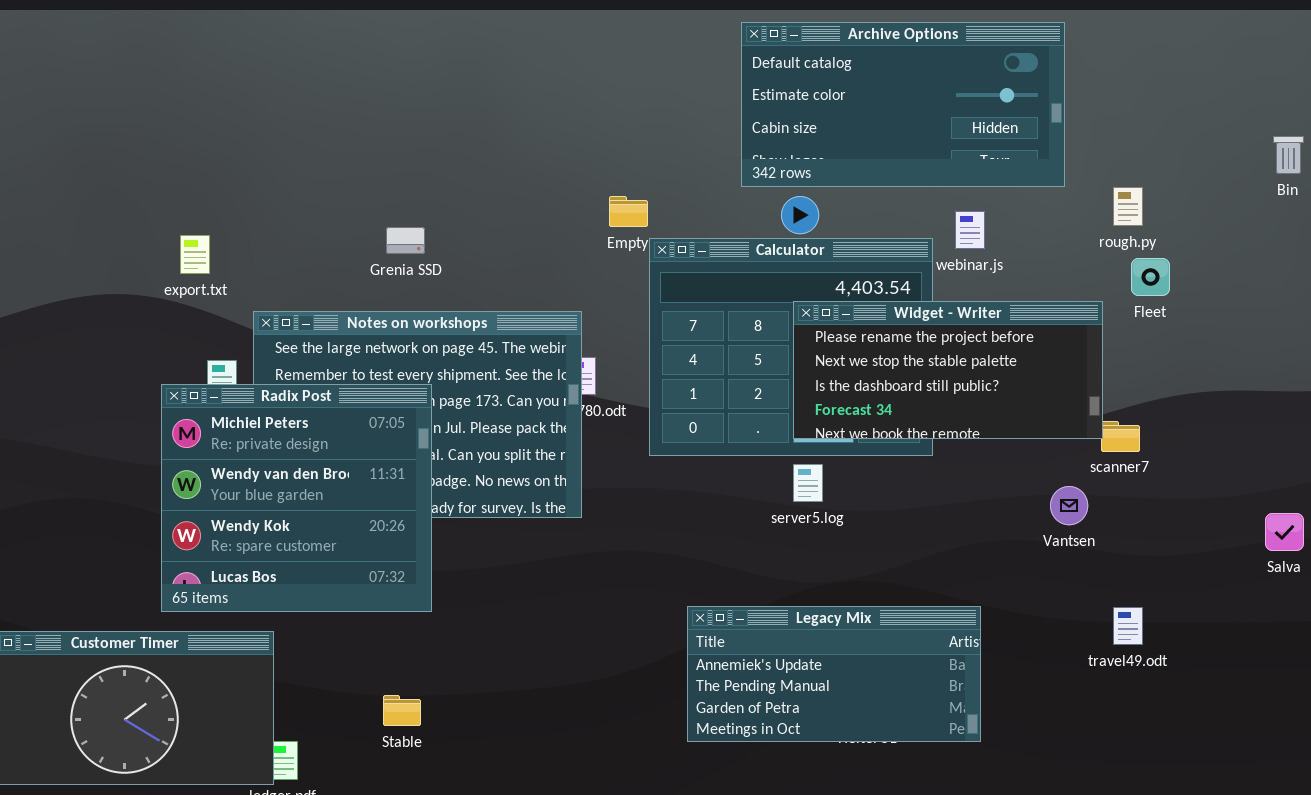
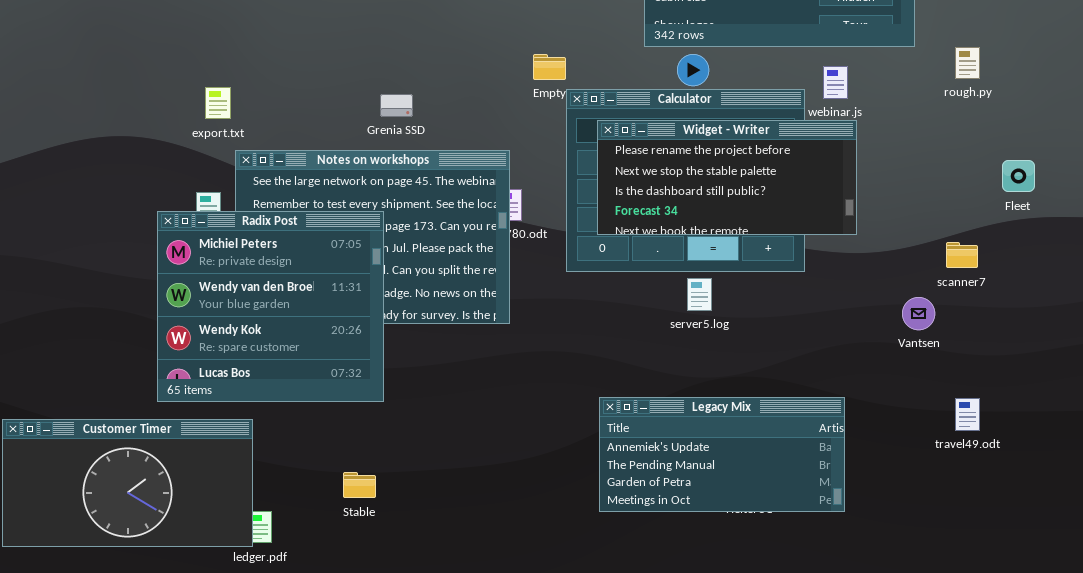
Grenia SSD: [386,227,425,254] -> [380,94,413,117], moved
export.txt: [180,235,210,274] -> [205,87,231,119], moved
Fleet: [1131,258,1170,296] -> [1002,160,1035,192], moved
Widget - Writer: [793,301,1103,439] -> [597,120,857,235], moved

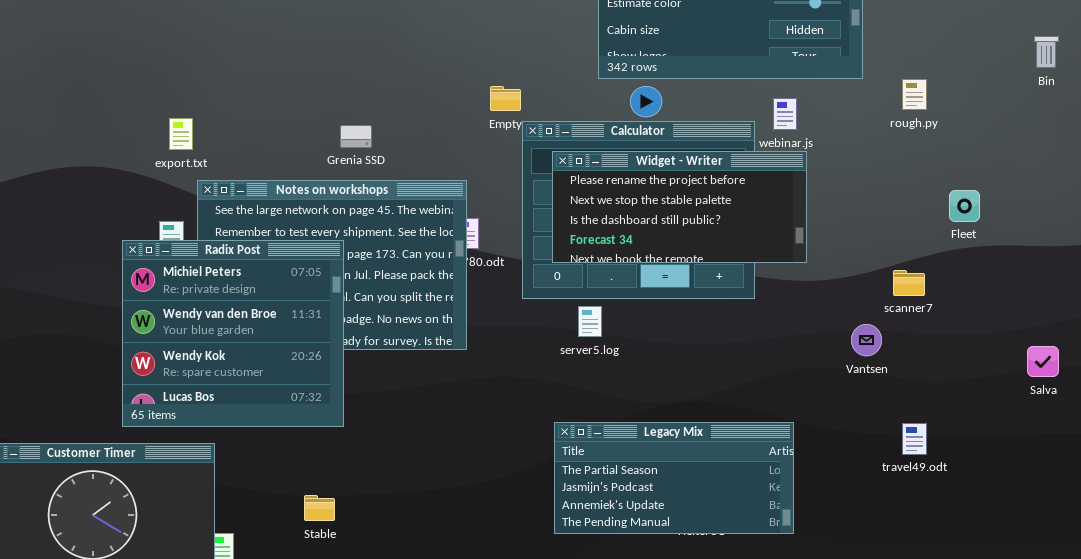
server5.log: [687,278,712,311] -> [578,306,602,337], moved
Legacy Mix: [599,397,845,512] -> [554,422,794,534], scrolled up 2 rows

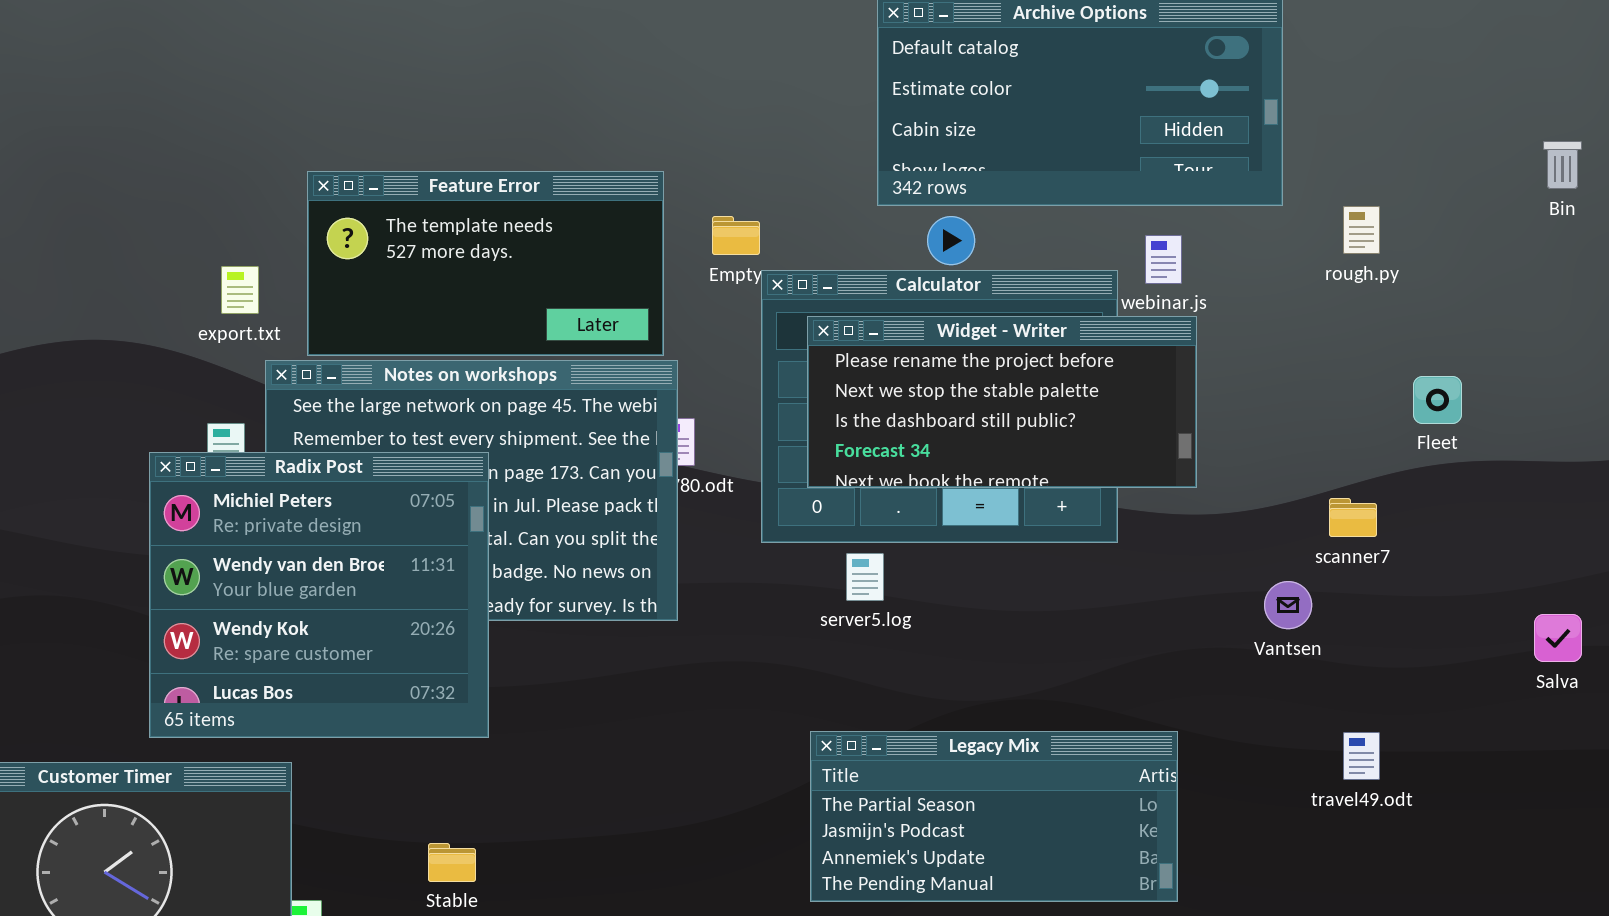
Feature Error: none -> [307,171,664,356], opened

